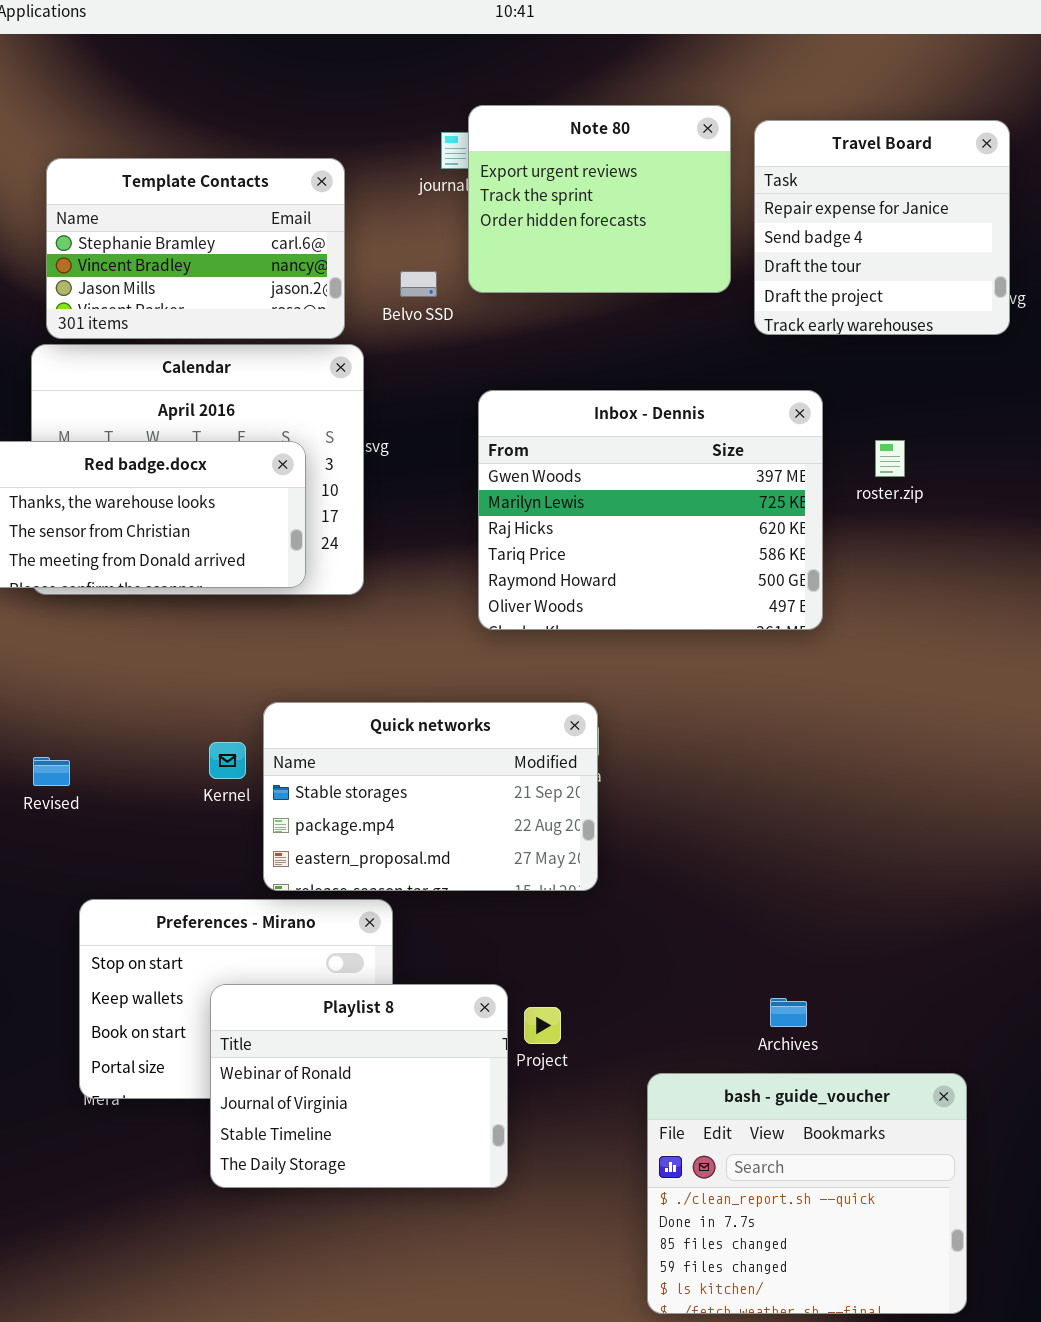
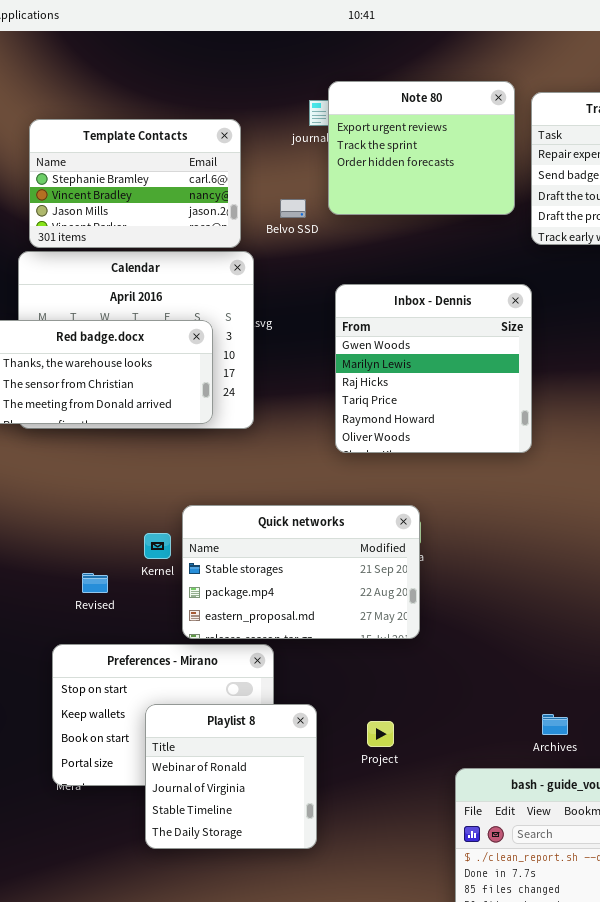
Inbox - Dennis: [478,390,823,630] -> [335,284,532,453], resized
Revised: [33,757,70,786] -> [82,573,108,593], moved
Playlist 8: [210,984,508,1188] -> [145,704,317,849], resized

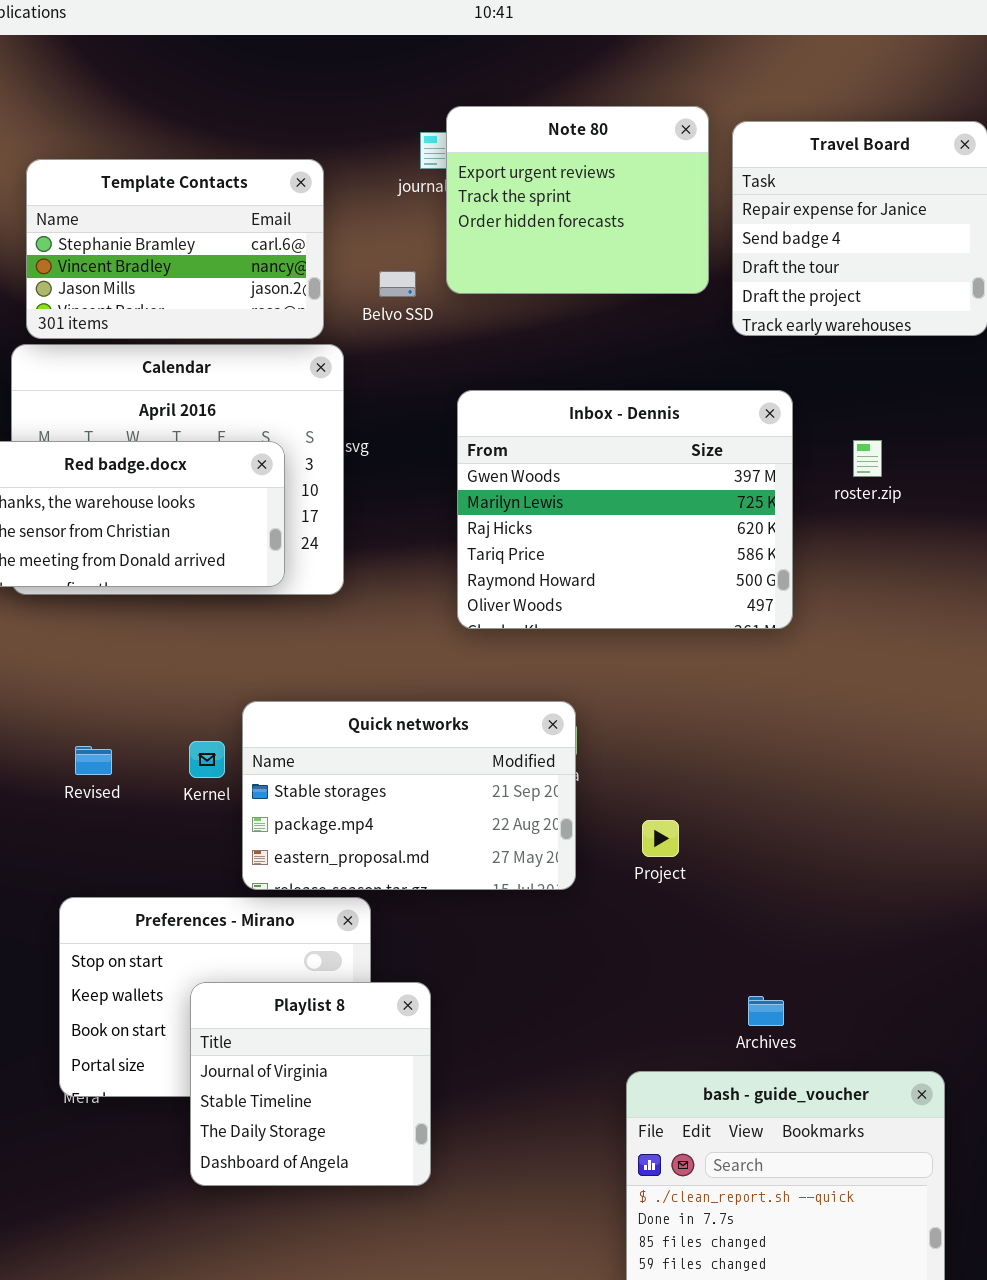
Inbox - Dennis: [335,284,532,453] -> [457,390,793,629], resized
Revised: [82,573,108,593] -> [75,746,112,775], moved
Playlist 8: [145,704,317,849] -> [190,982,431,1186], scrolled down 1 row
Project: [367,721,394,747] -> [642,820,679,857], moved

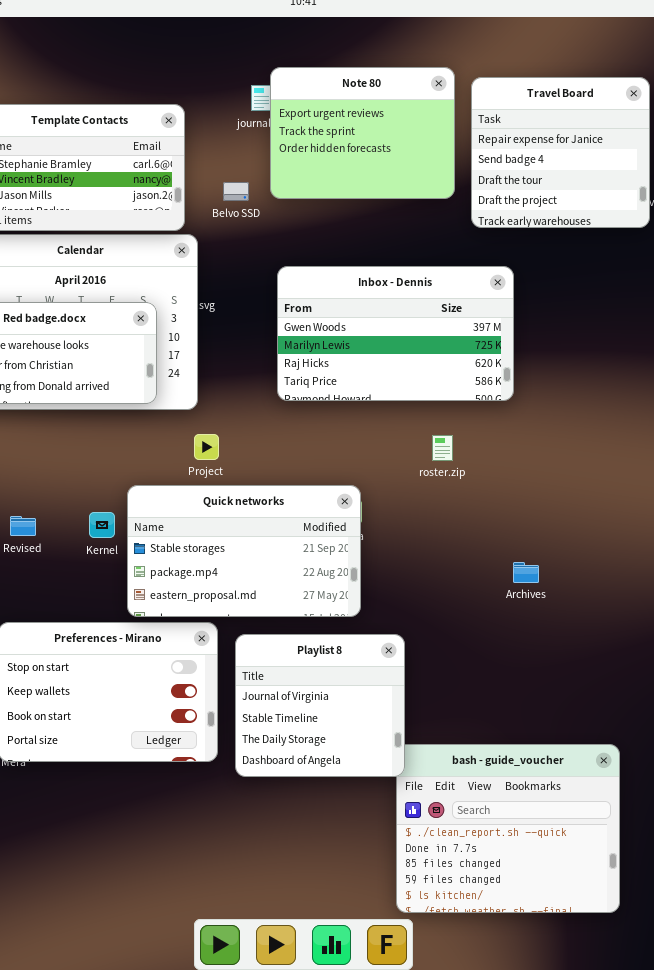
Inbox - Dennis: [457,390,793,629] -> [277,266,514,401], resized
roster.zip: [853,440,882,477] -> [432,435,453,461], moved
Project: [642,820,679,857] -> [194,434,219,460], moved
Playlist 8: [190,982,431,1186] -> [235,634,405,777], moved
Archives: [748,996,784,1026] -> [513,562,539,583], moved

